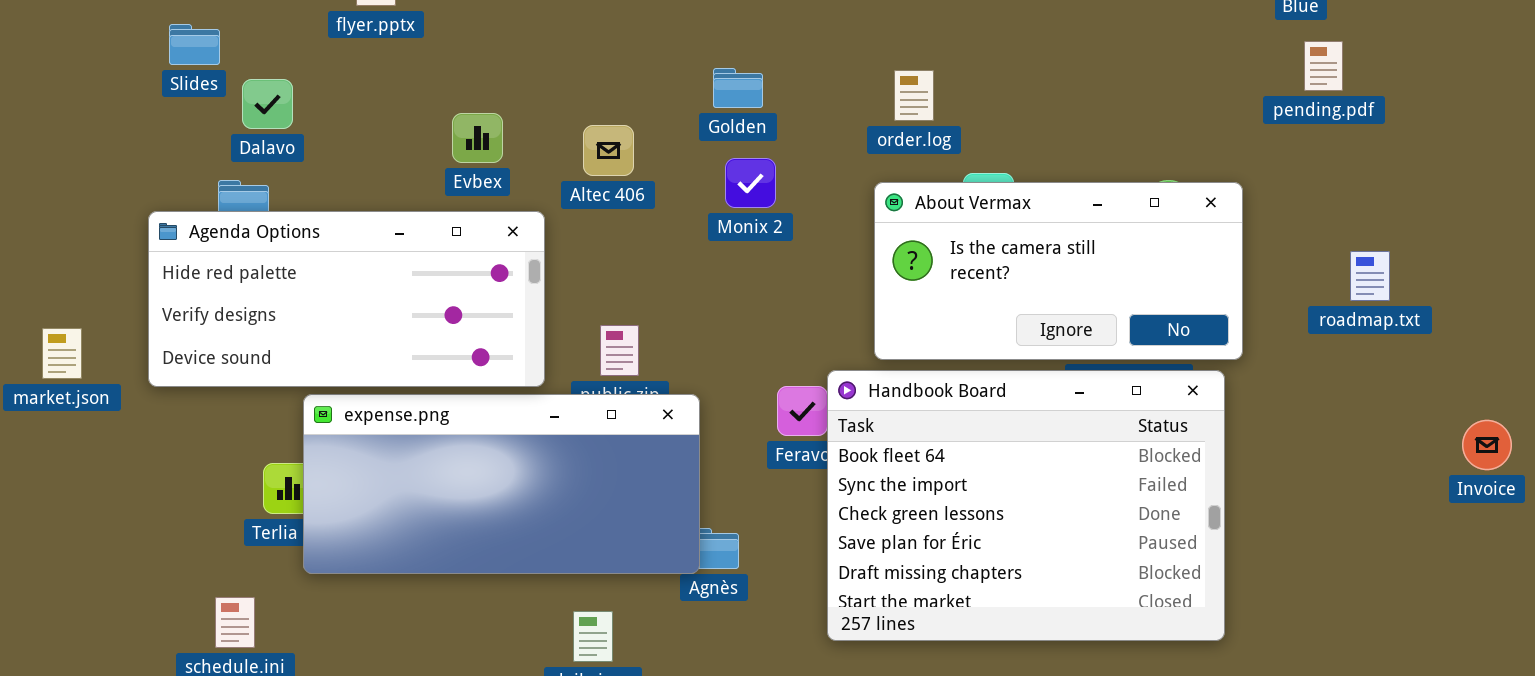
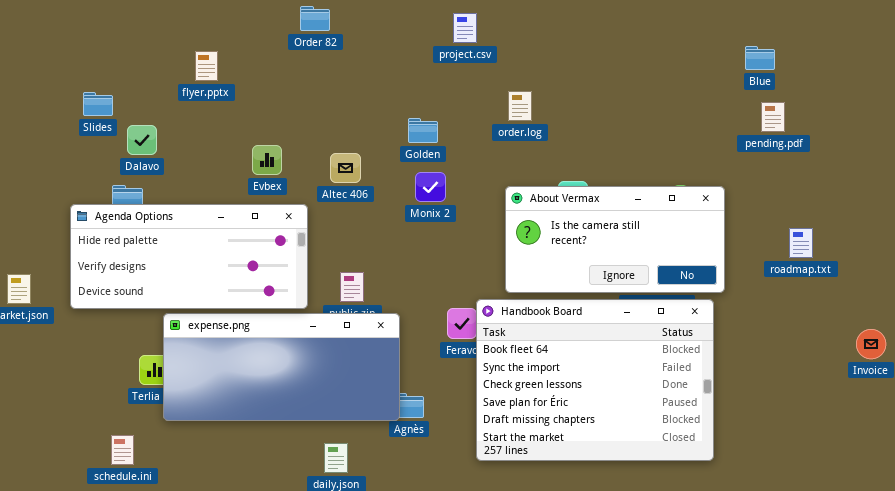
order.log: [894,70,934,121] -> [508,91,532,121], moved

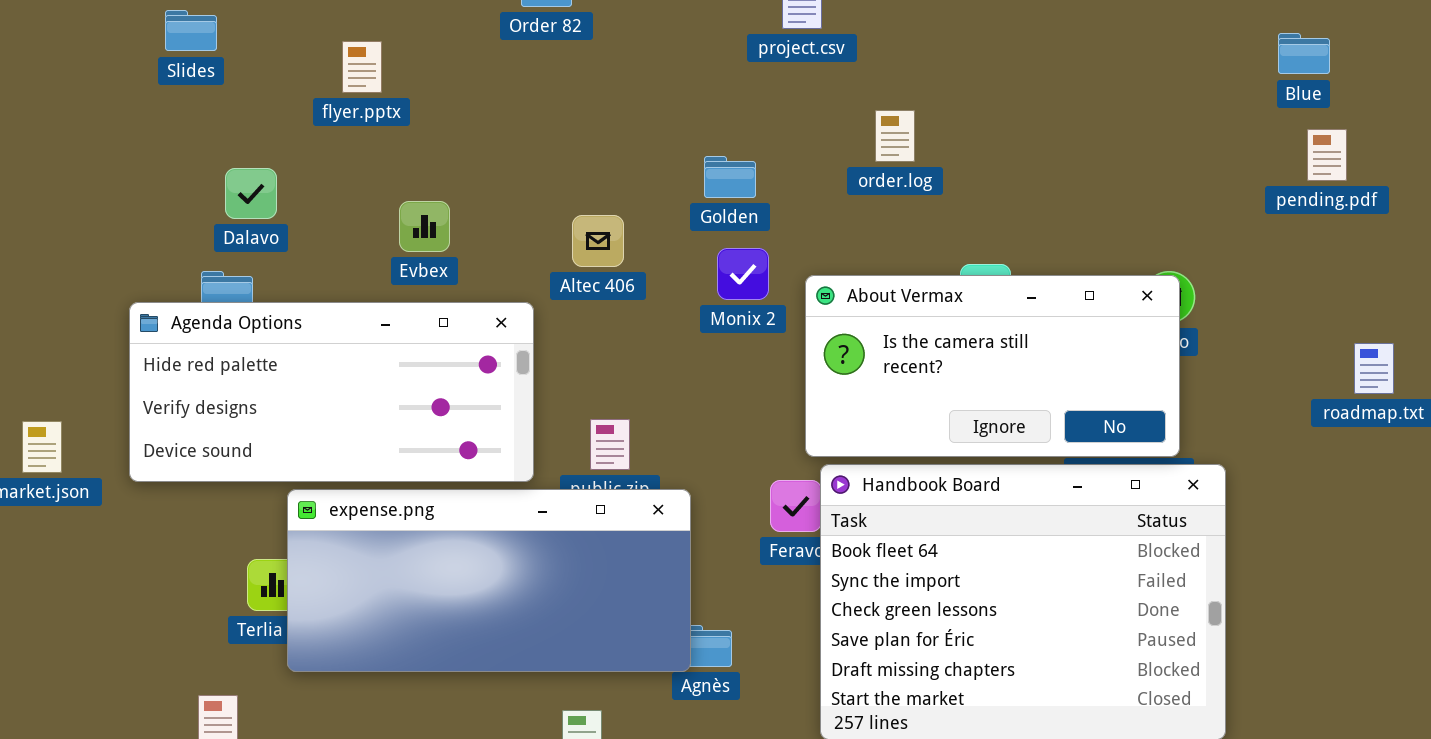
Slides: [83,92,113,116] -> [165,10,217,51], moved
Evbex: [252,145,282,175] -> [399,201,450,252], moved
About Vermax: [505,186,725,293] -> [805,275,1180,457], moved

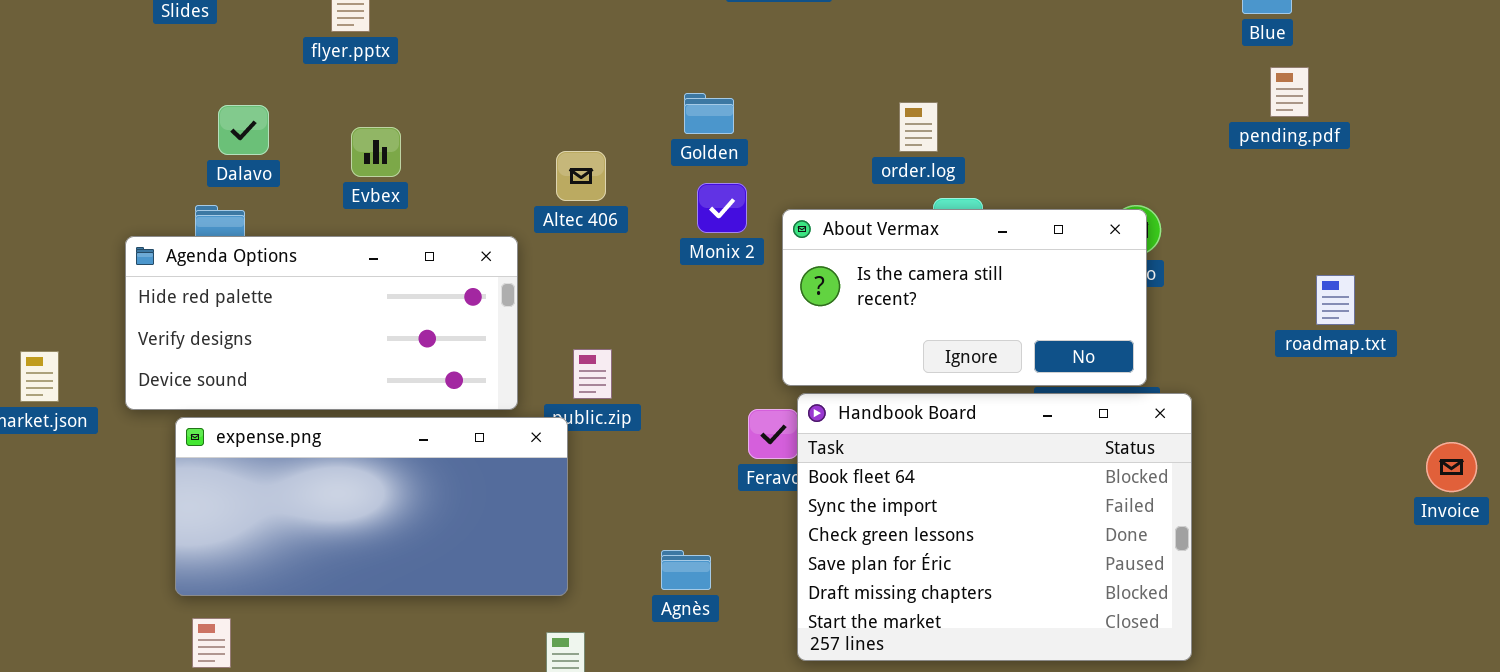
order.log: [875,110,915,162] -> [899,102,938,152], moved
Evbex: [399,201,450,252] -> [351,127,401,177], moved
expense.png: [287,489,691,672] -> [175,417,568,596], moved

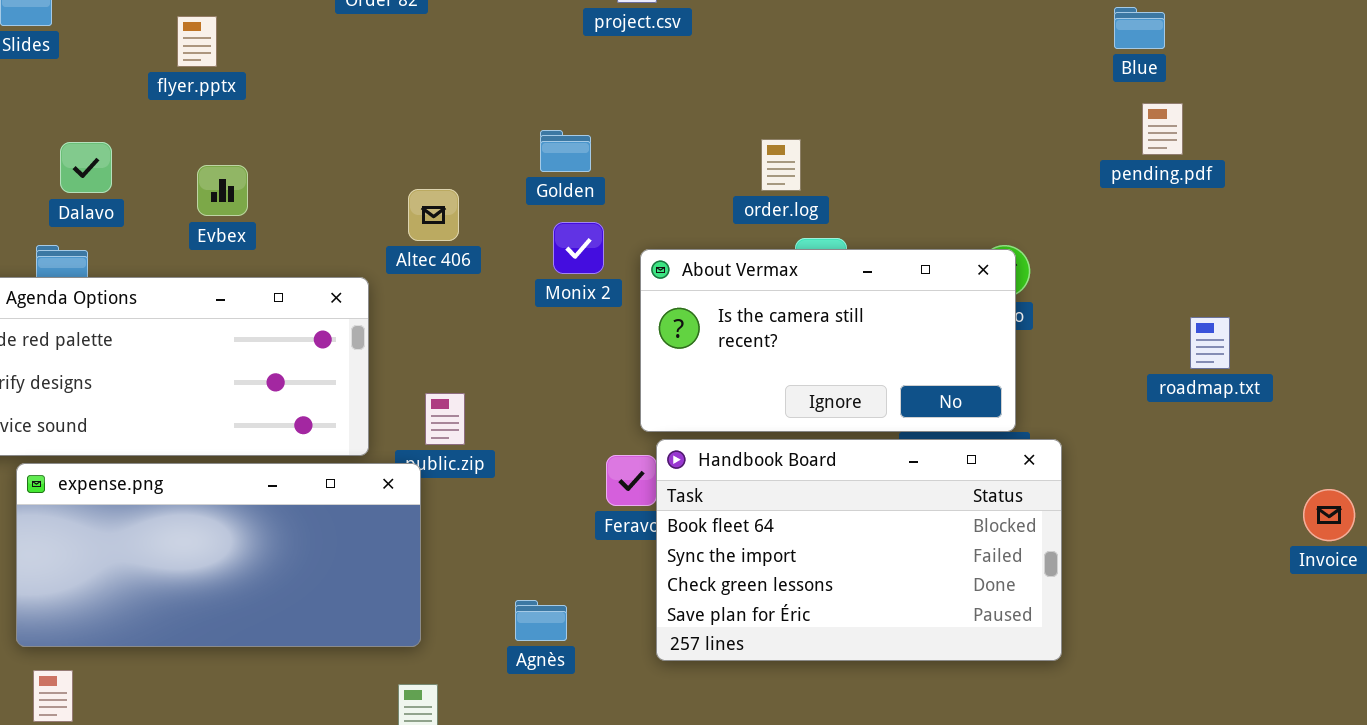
Handbook Board: [797,393,1192,661] -> [656,439,1062,661], resized

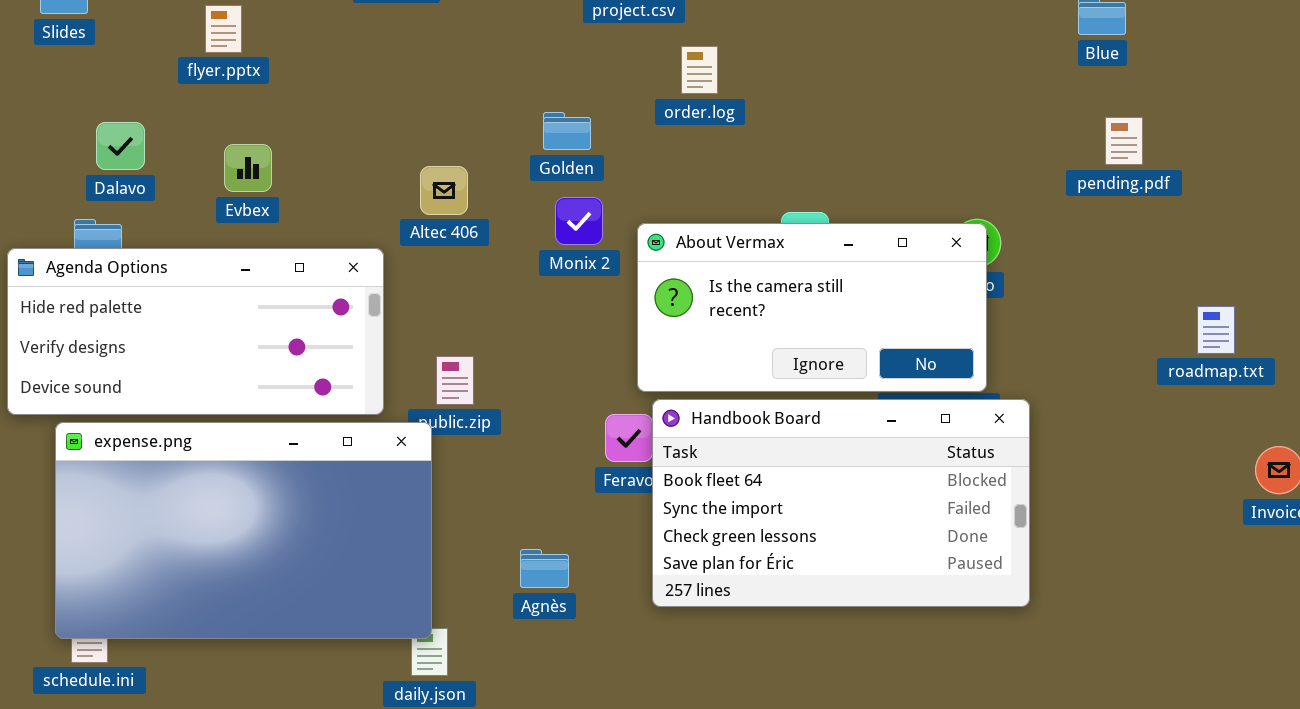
pending.pdf: [1142,103,1183,155] -> [1105,117,1143,165], moved
order.log: [761,139,801,191] -> [681,46,718,94], moved
roadmap.txt: [1190,317,1230,369] -> [1197,306,1235,354], moved
expense.png: [16,463,421,647] -> [55,422,432,639], resized

